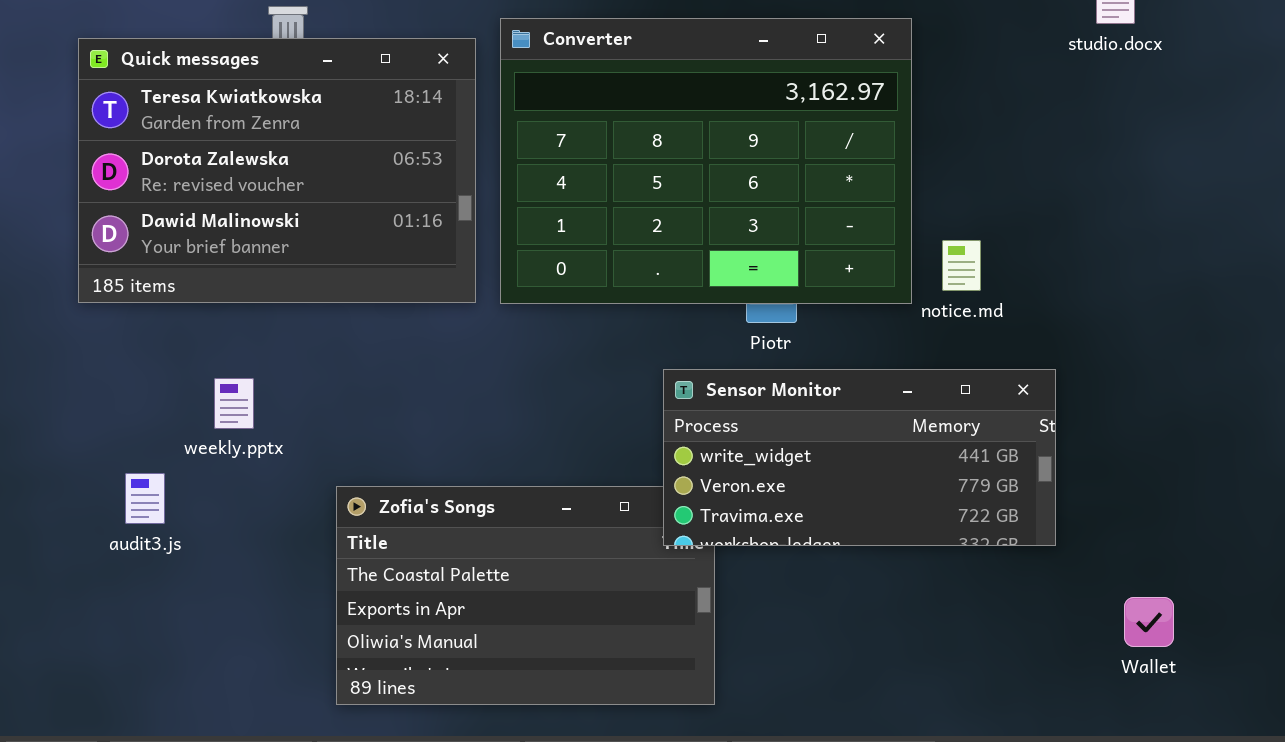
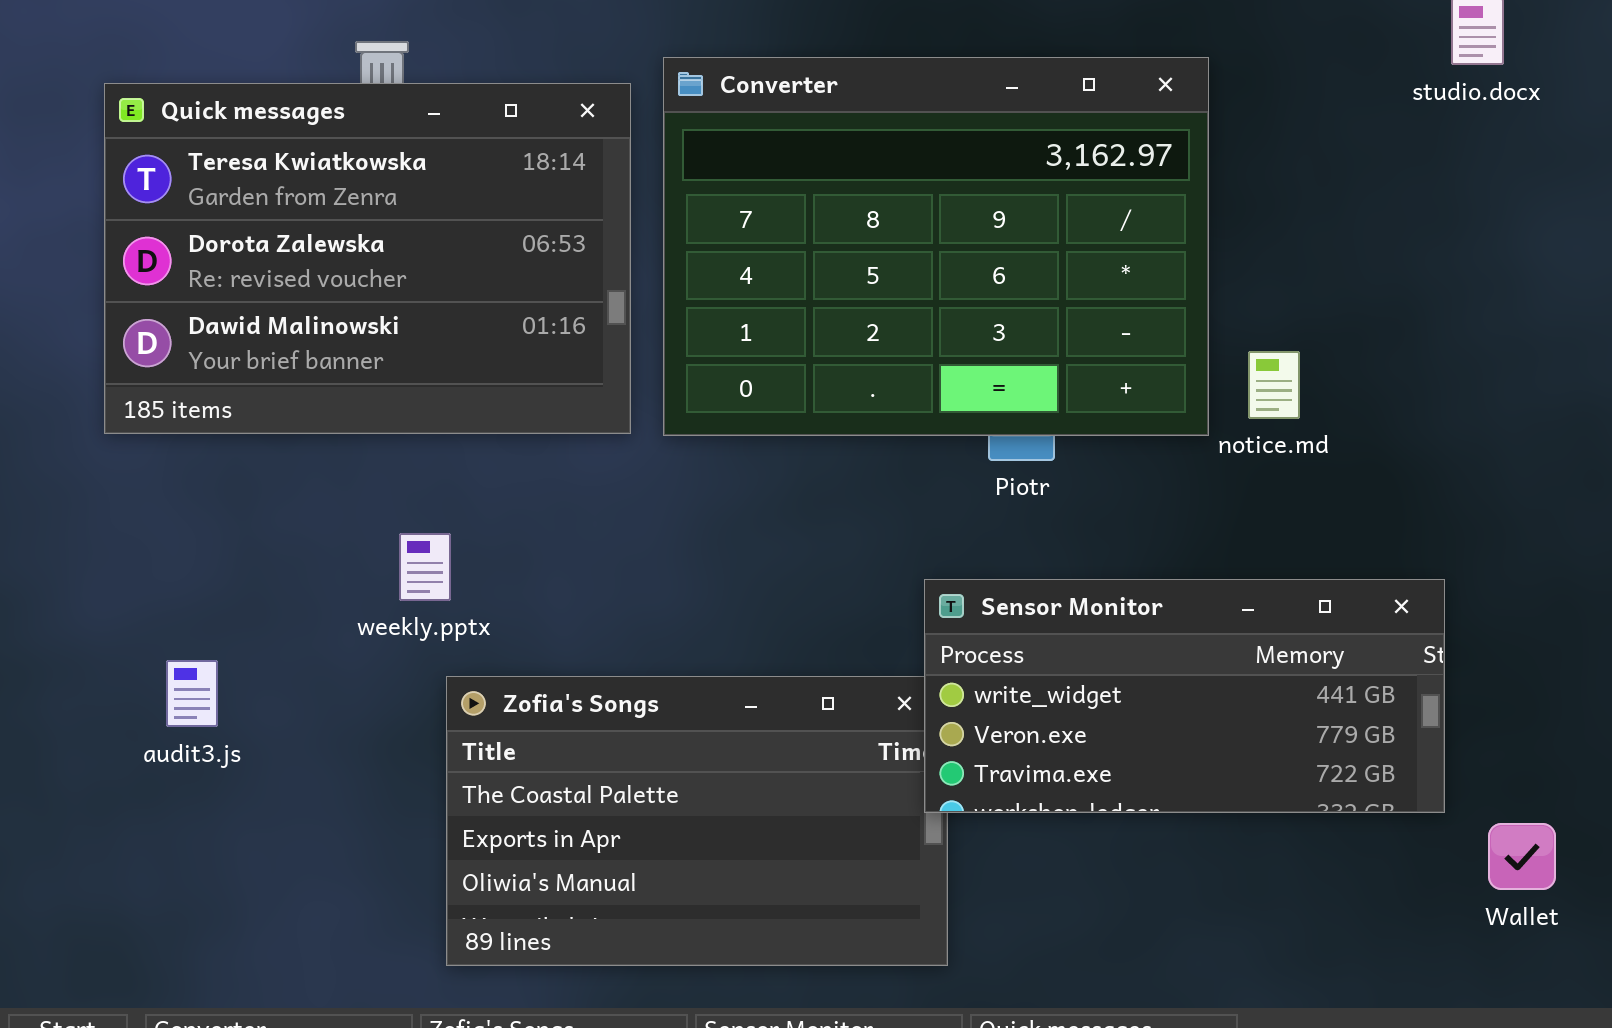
Sensor Monitor: [663,369,1056,546] -> [924,579,1445,813], moved
weekly.pptx: [214,378,254,429] -> [399,533,451,601], moved

